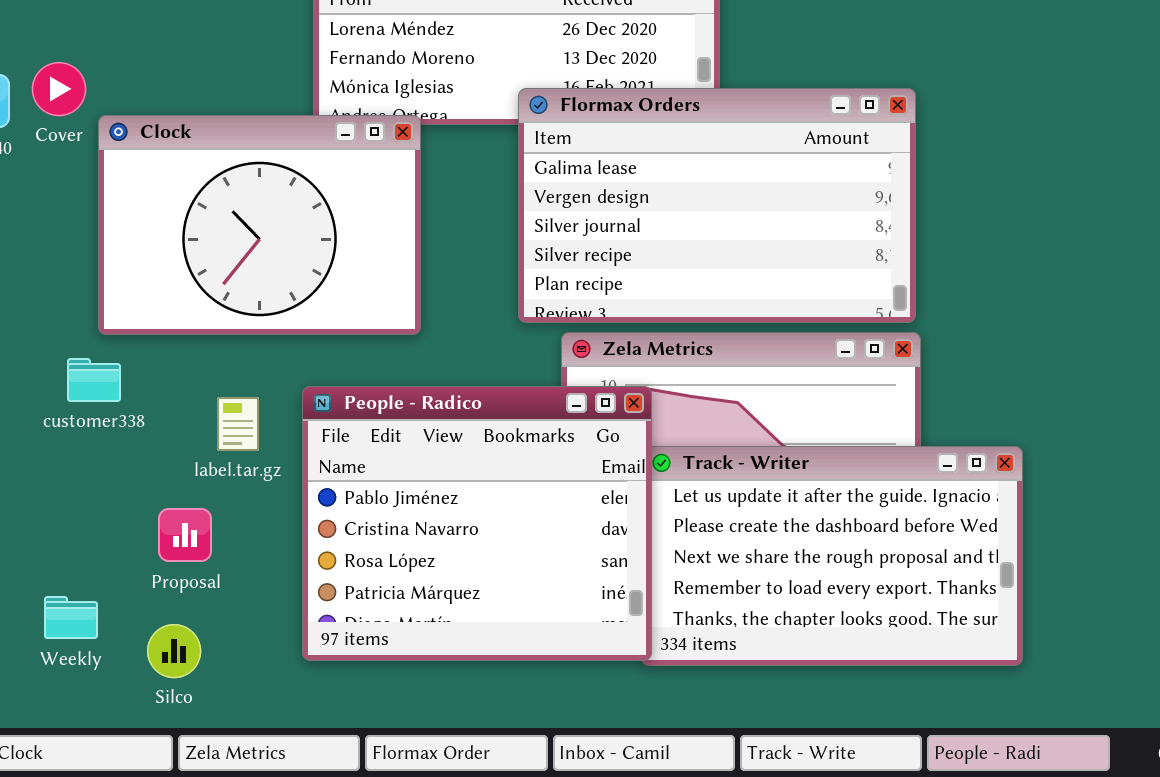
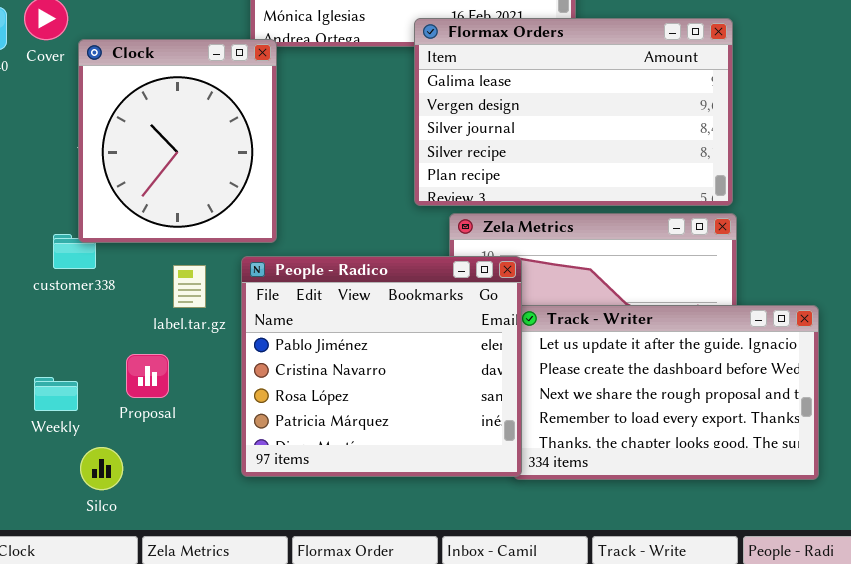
Clock: [98,115,421,335] -> [78,39,277,243], resized
Weekly: [44,596,98,639] -> [34,377,78,411], moved
Silco: [147,624,201,678] -> [80,447,123,490], moved

